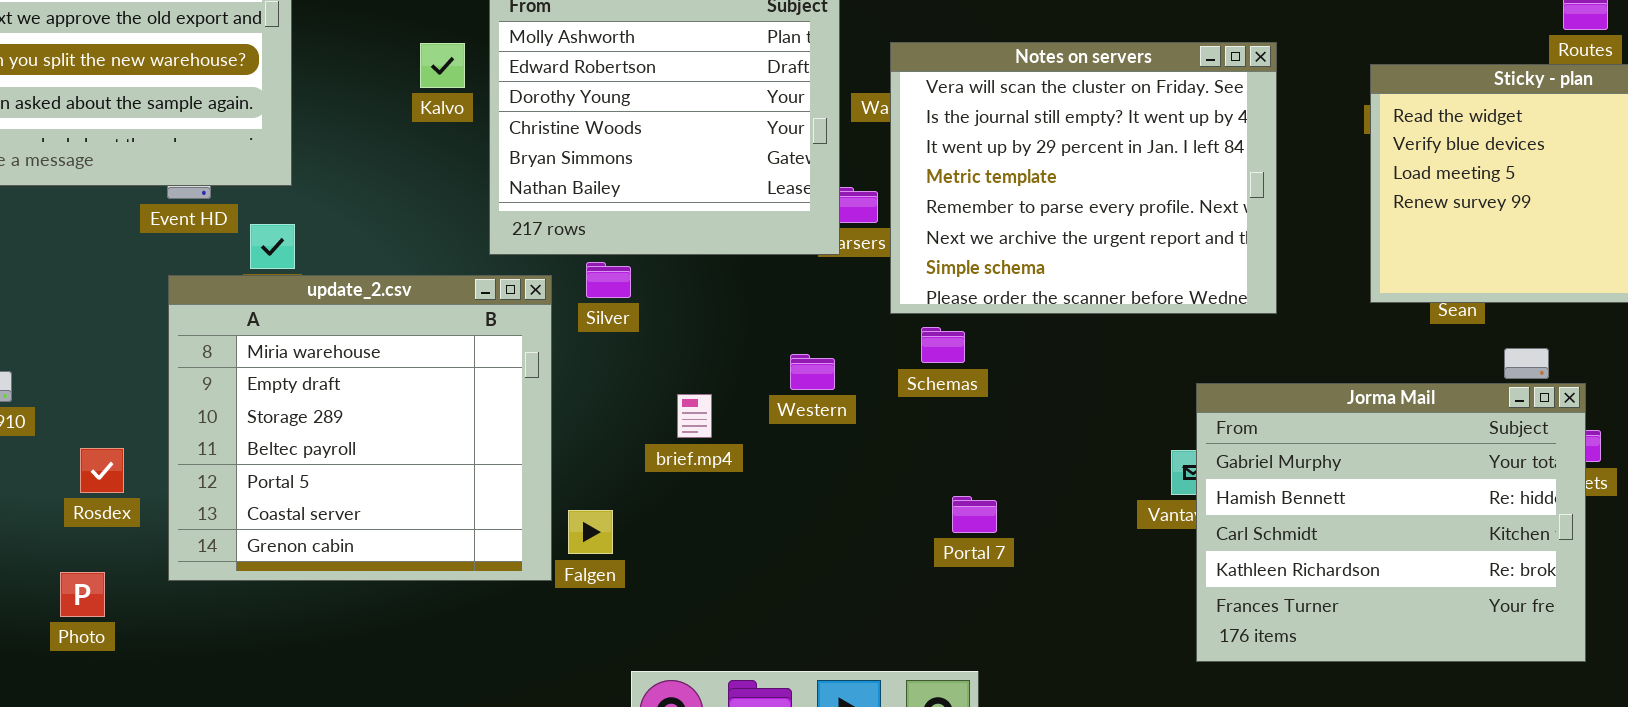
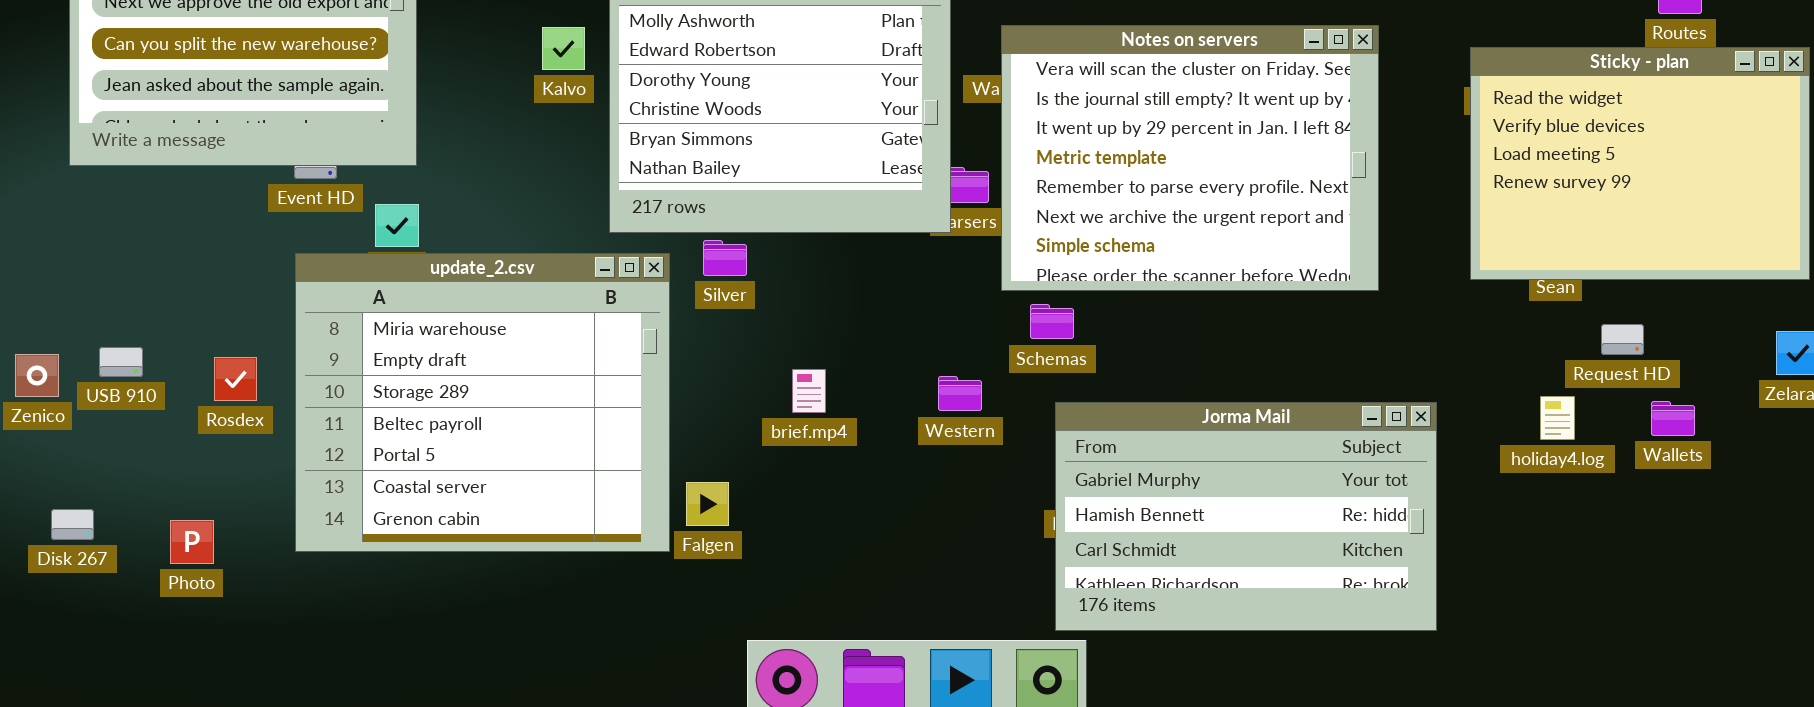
Western: [790,354,835,390] -> [938,376,982,411], moved
Jorma Mail: [1196,383,1586,662] -> [1055,402,1437,631], moved, resized
Rosdex: [80,448,124,493] -> [214,357,257,401], moved
Photo: [60,572,105,617] -> [170,520,214,564], moved

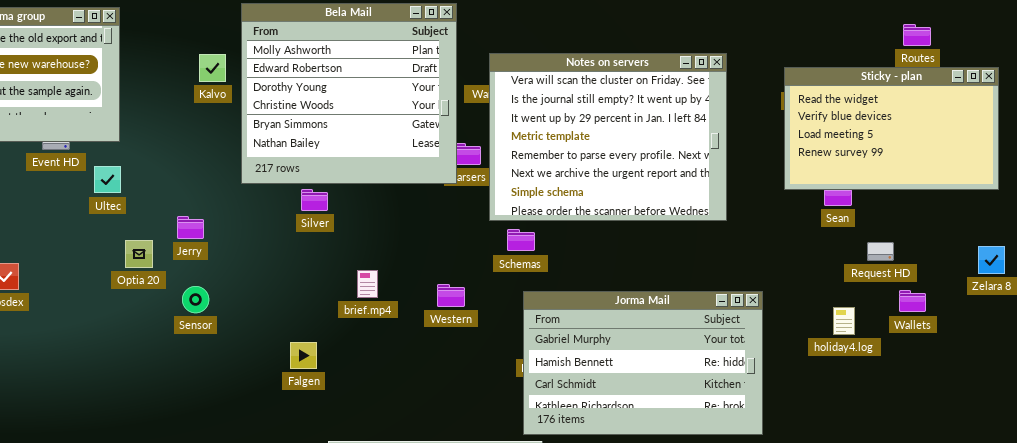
Sticky - plan: [1470,47,1810,280] -> [784,67,999,190], resized
update_2.csv: [295,253,670,552] -> none, closed
Western: [938,376,982,411] -> [437,284,465,307], moved
holiday4.log: [1540,396,1575,440] -> [833,307,855,335], moved

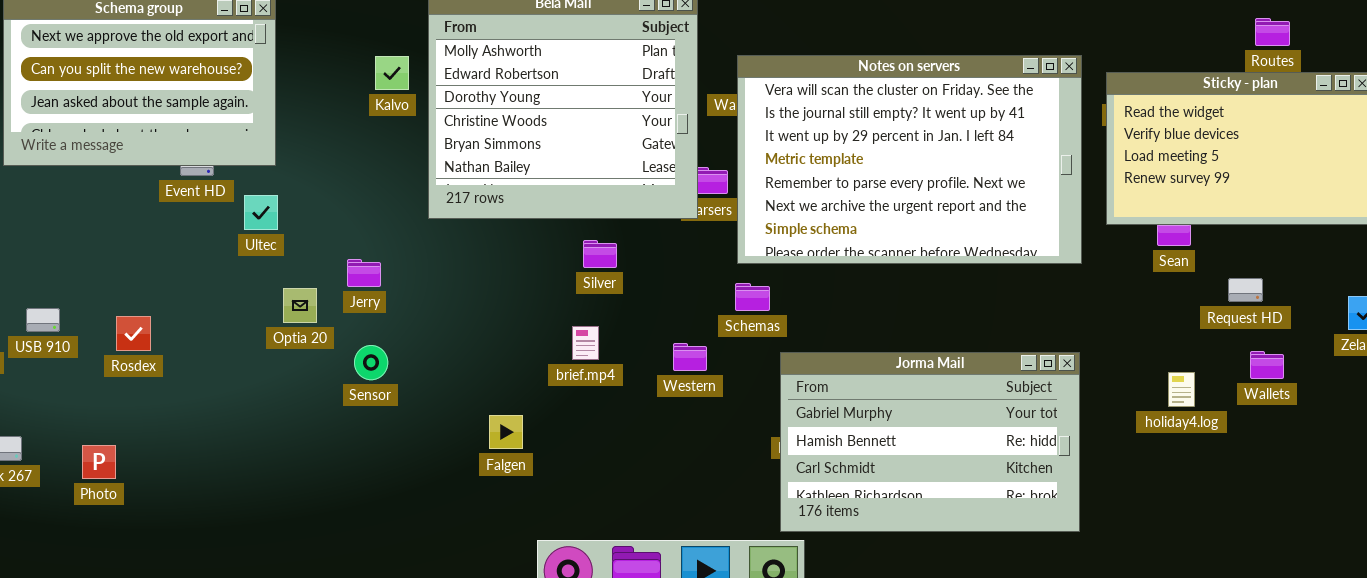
Notes on servers: [489,53,727,221] -> [737,55,1082,264], resized
Silver: [301,189,328,211] -> [583,240,617,268], moved
Schemas: [507,229,535,251] -> [735,283,770,311], moved
Request HD: [867,242,894,261] -> [1228,278,1263,302], moved

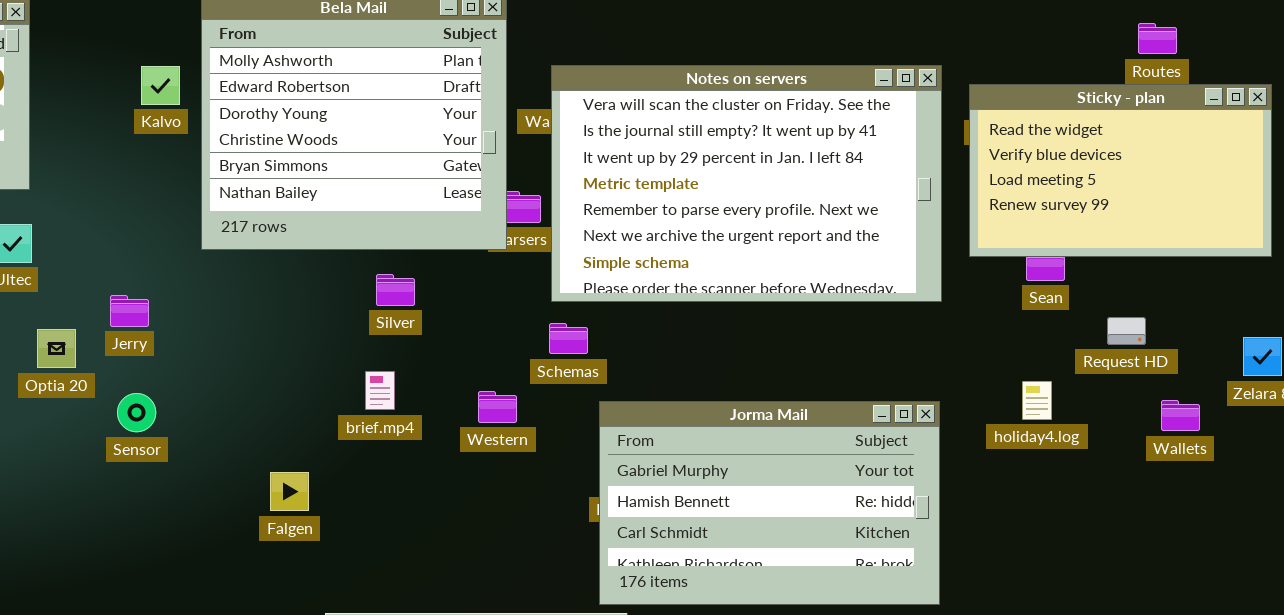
Wallets: [1250,351,1284,379] -> [1161,400,1200,431], moved
holiday4.log: [1168,372,1195,407] -> [1022,381,1052,420], moved

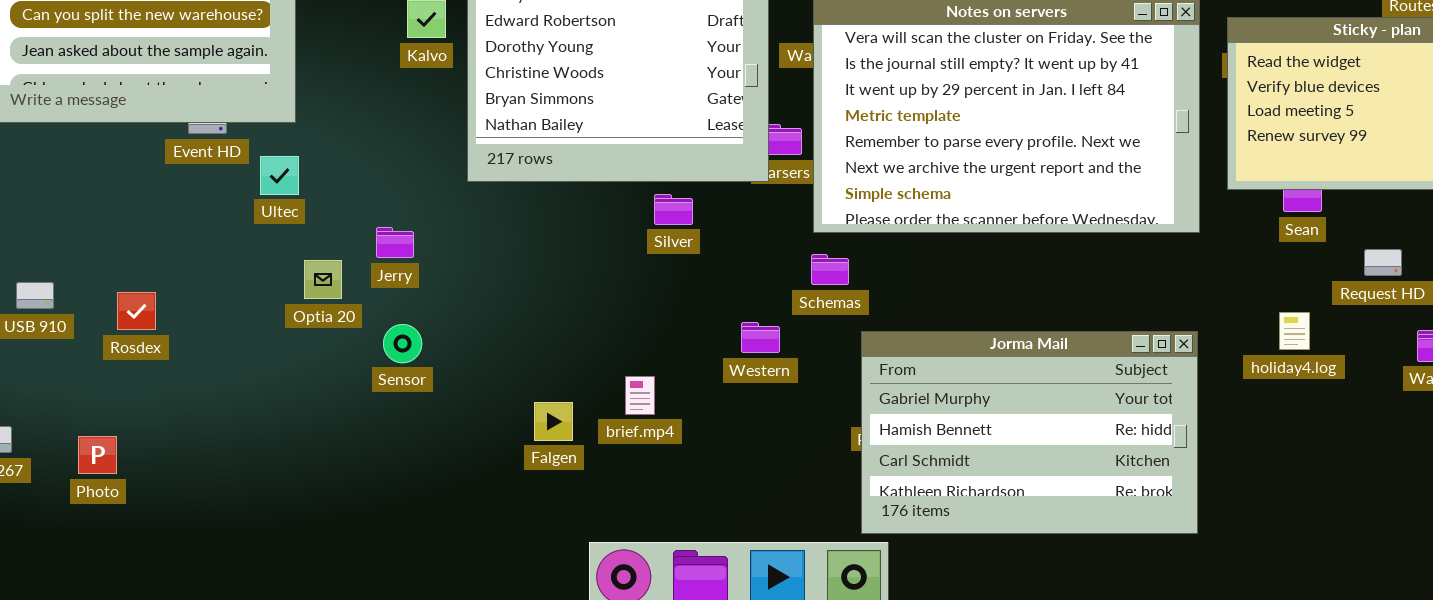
Silver: [376,274,415,306] -> [654,194,693,225], moved
brief.mp4: [365,371,395,410] -> [625,376,655,415], moved

